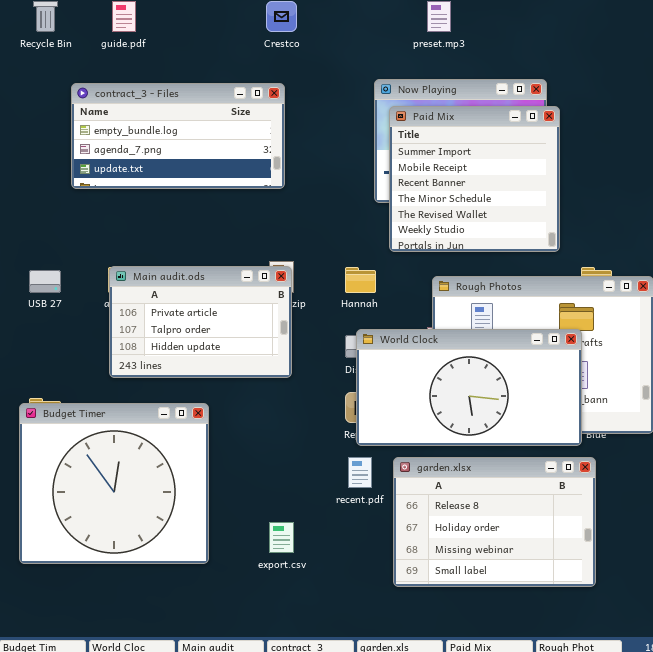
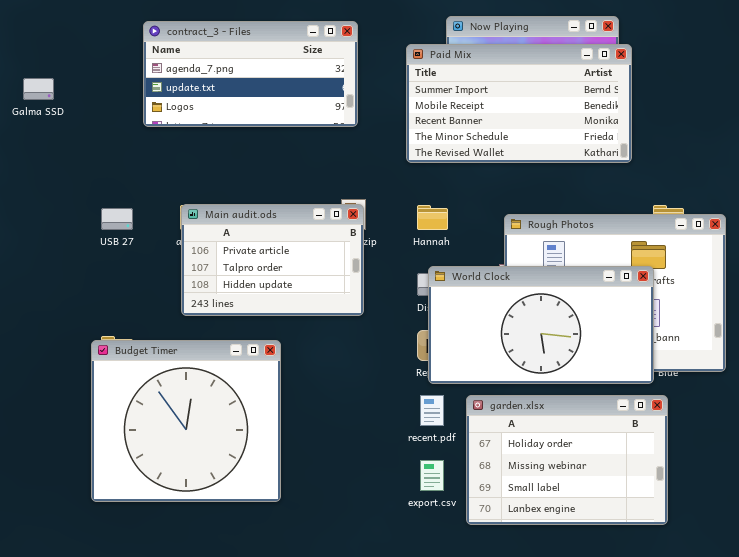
contract_3 - Files: [71,83,285,189] -> [143,21,358,127], scrolled down 1 row
Paid Mix: [389,106,560,252] -> [406,44,632,163], resized
garden.xlsx: [393,457,596,587] -> [466,395,668,525], scrolled down 1 row
export.csv: [269,522,294,553] -> [420,460,444,491], moved

